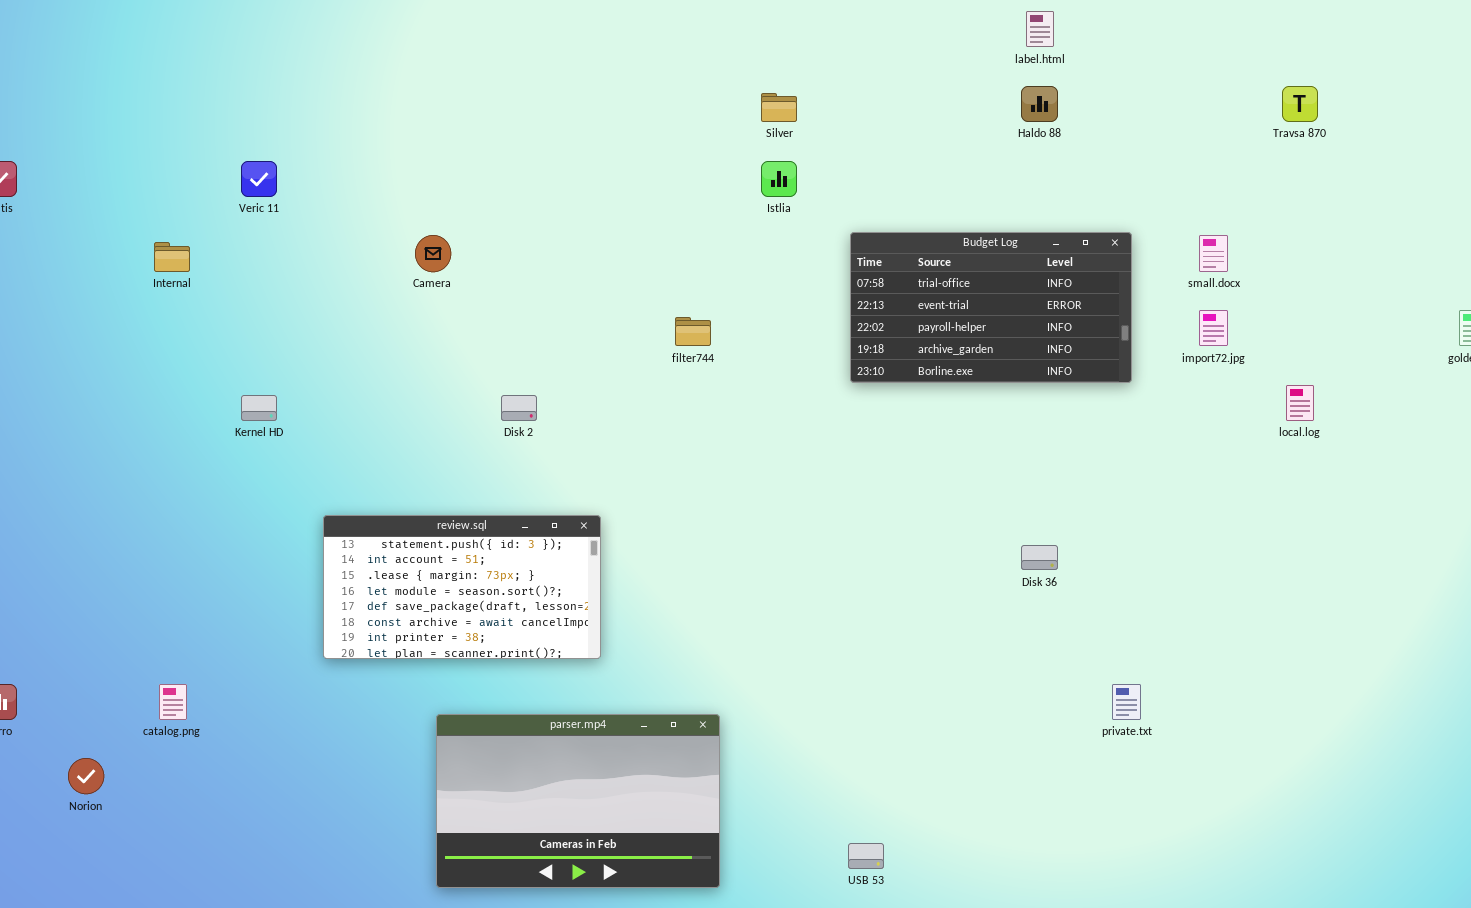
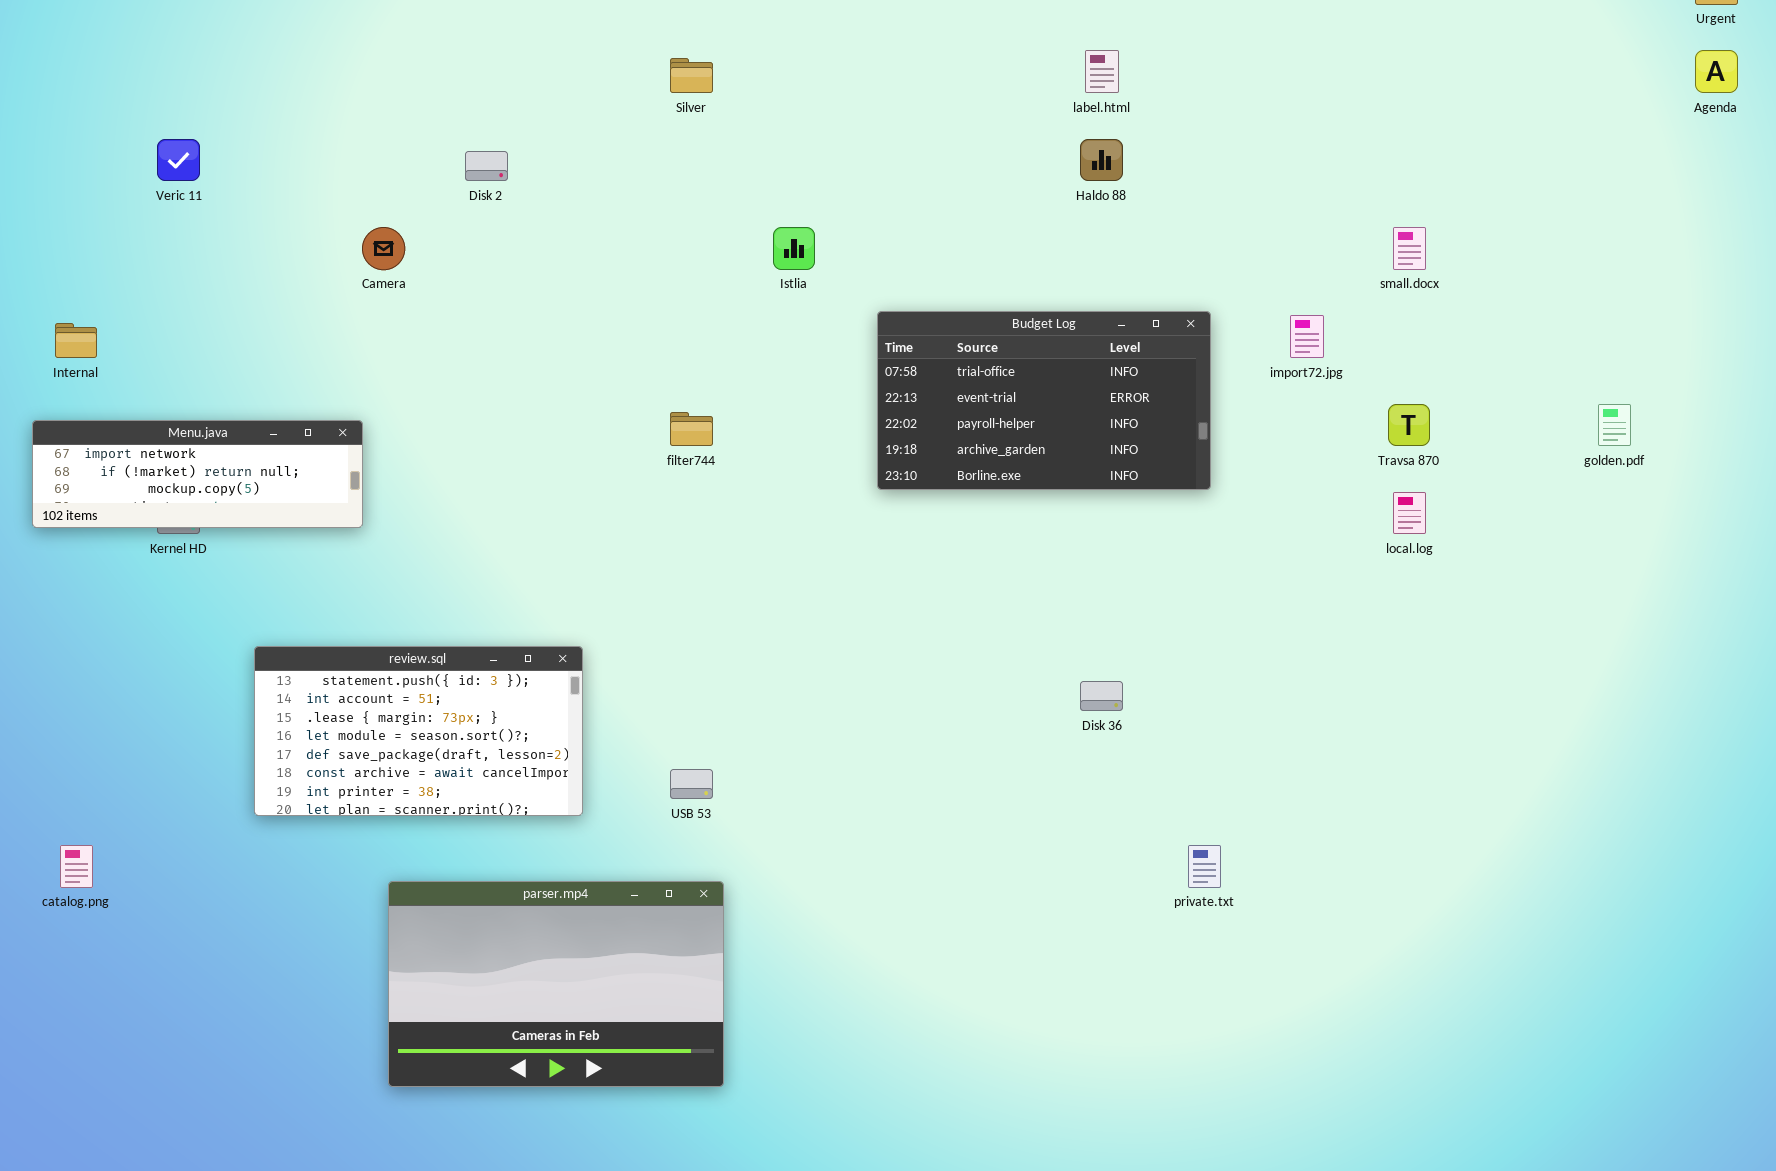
Travsa 870: [1282,86,1318,122] -> [1388,404,1430,446], moved
Silver: [761,93,797,122] -> [670,58,713,93], moved
Veric 11: [241,161,277,197] -> [157,139,200,181], moved
Camera: [415,235,451,272] -> [362,227,405,270], moved
small.docx: [1199,235,1228,272] -> [1393,227,1426,270], moved
import72.jpg: [1199,310,1228,346] -> [1290,315,1324,358], moved
Menu.java: none -> [32,420,363,528], opened
Disk 2: [501,395,537,421] -> [465,151,508,181], moved
USB 53: [848,843,884,869] -> [670,769,713,799], moved

